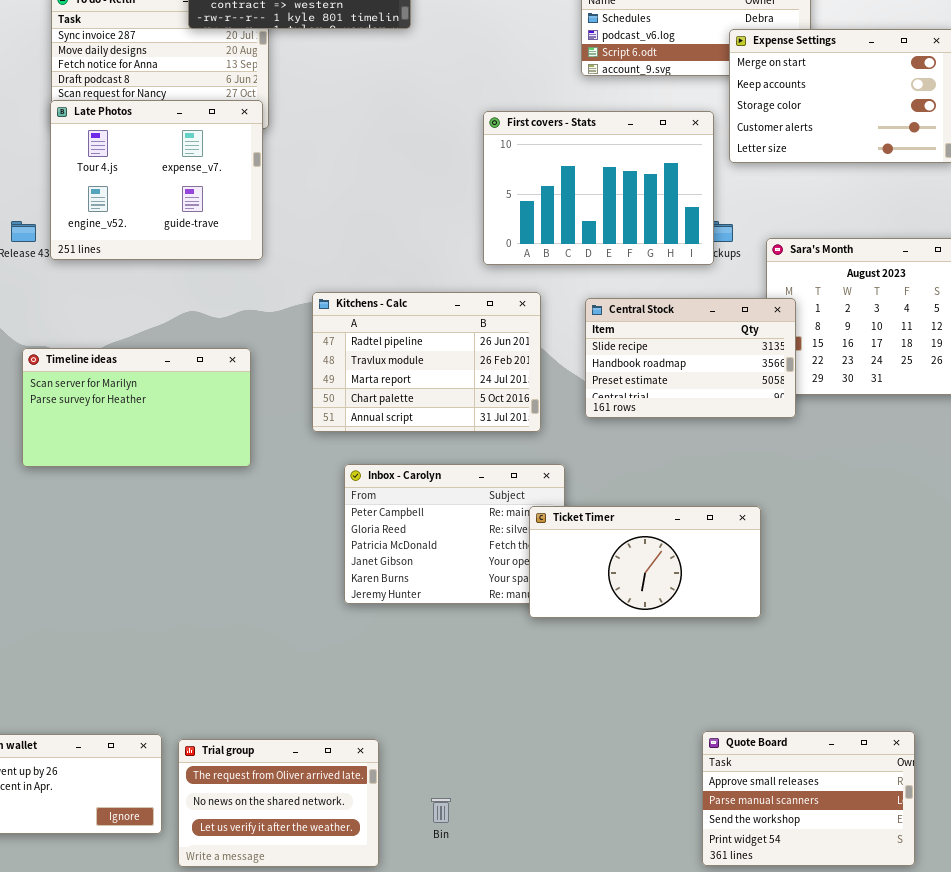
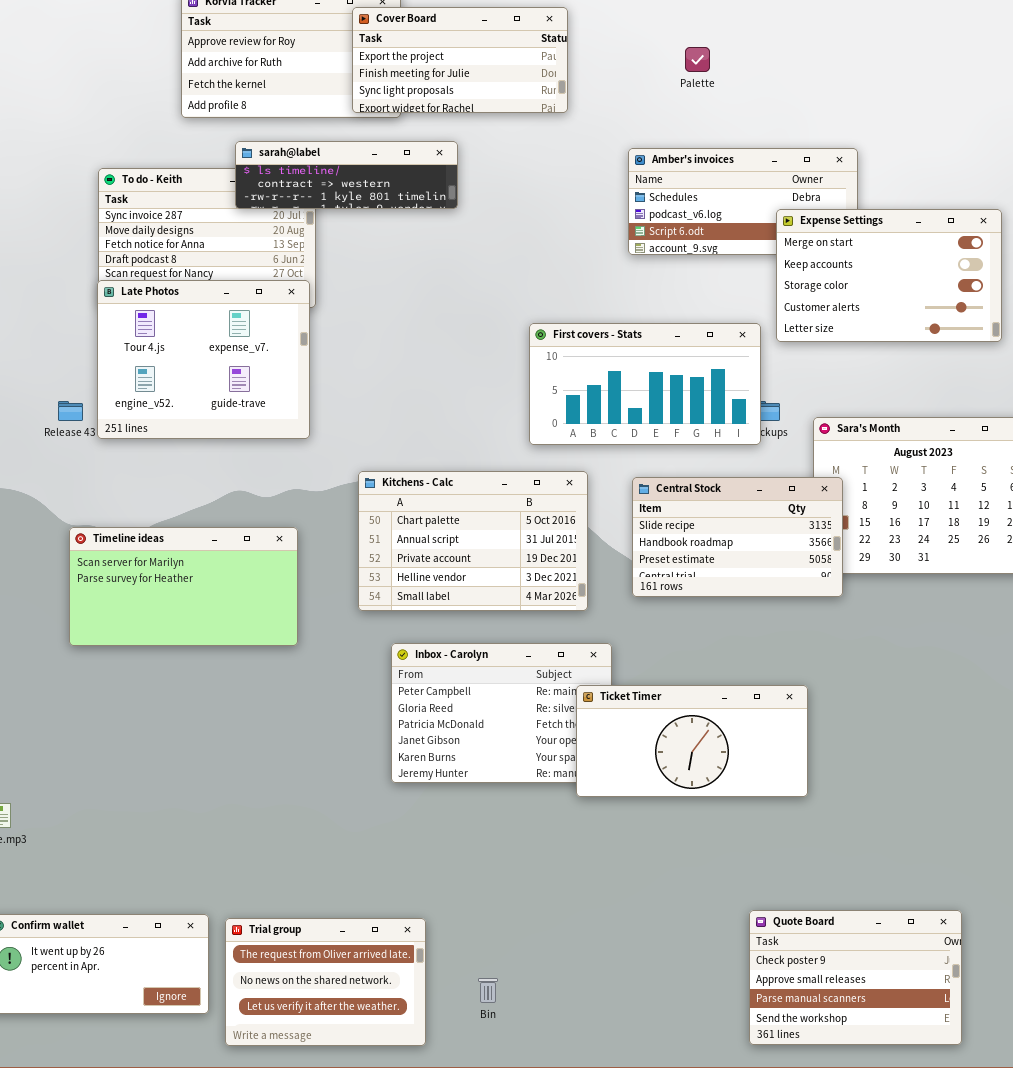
First covers - Stats: [483,111,714,265] -> [529,323,761,445], resized
Kitchens - Calc: [312,292,541,432] -> [358,471,588,611], scrolled down 3 rows
Quote Board: [702,731,915,866] -> [749,910,962,1045], scrolled up 1 row

